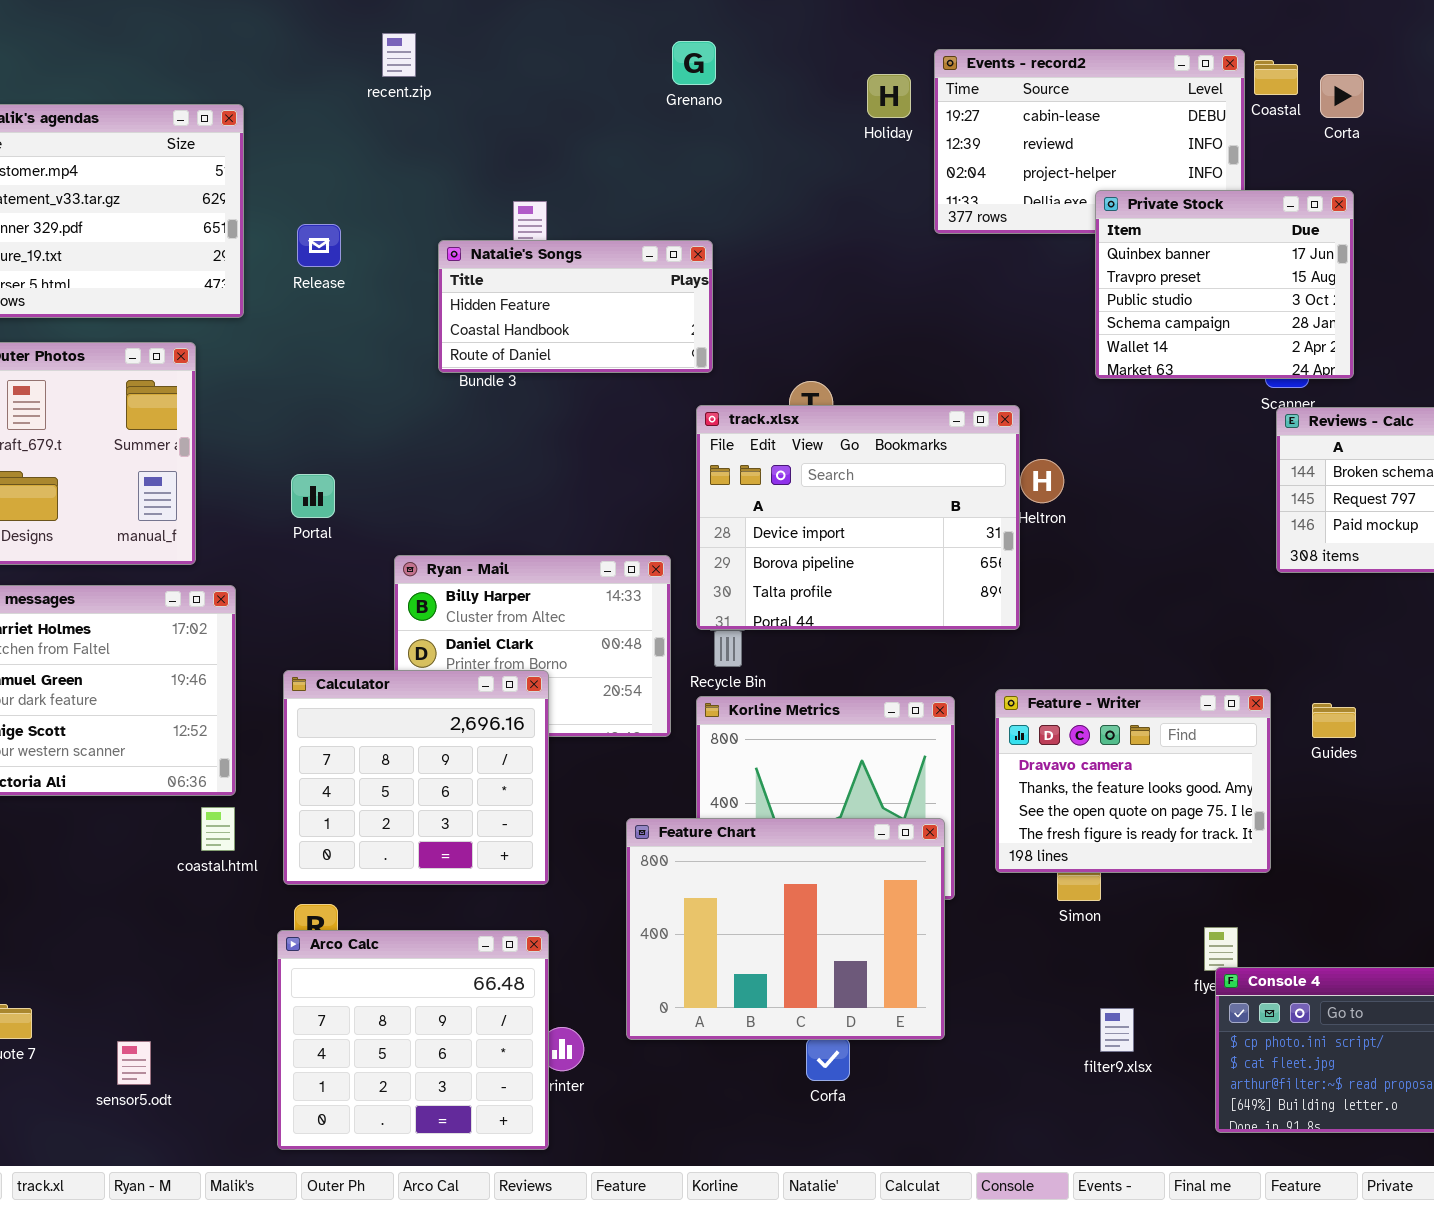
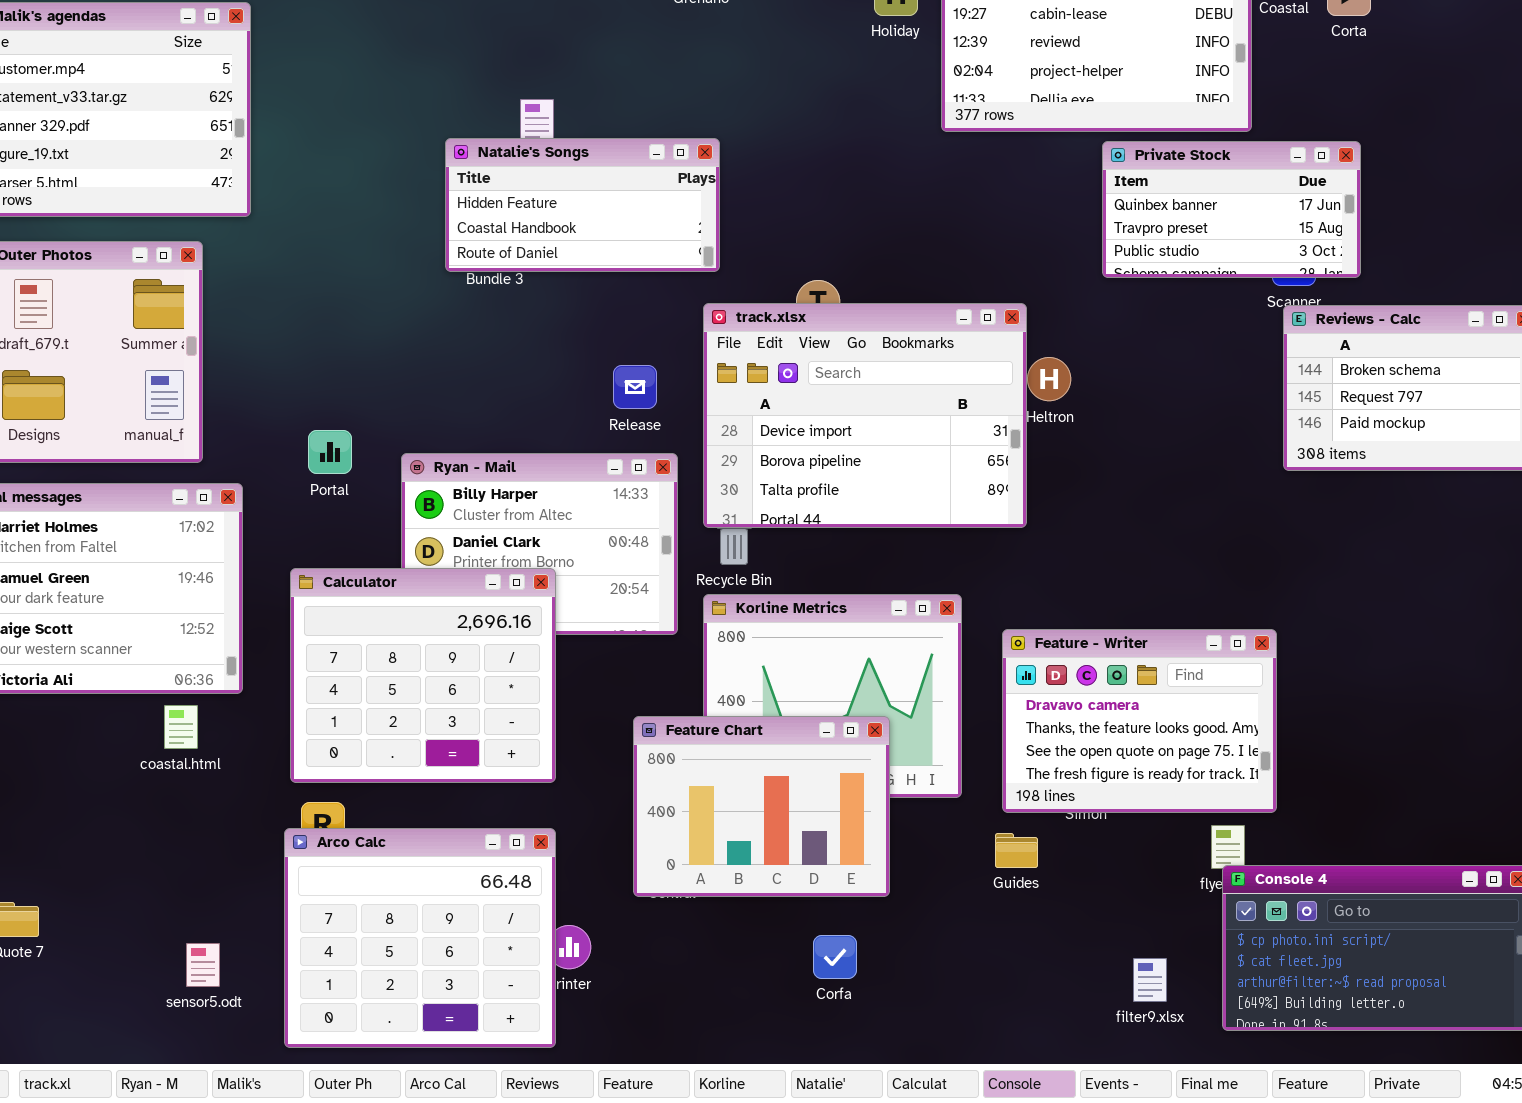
Private Stock: [1095,190,1354,379] -> [1102,141,1361,278], resized
Release: [297,224,341,267] -> [613,365,657,409], moved
Portal: [291,474,335,518] -> [308,430,352,474], moved
Feature - Writer: [995,689,1271,873] -> [1002,629,1277,813], moved
Guides: [1312,703,1356,738] -> [995,833,1038,868], moved
coastal.html: [201,807,235,851] -> [164,705,198,749], moved
Feature Chart: [626,818,945,1040] -> [633,716,890,897], resized
filter9.xlsx: [1100,1008,1134,1052] -> [1133,958,1167,1002], moved
sensor5.odt: [117,1041,151,1085] -> [186,943,220,987], moved

